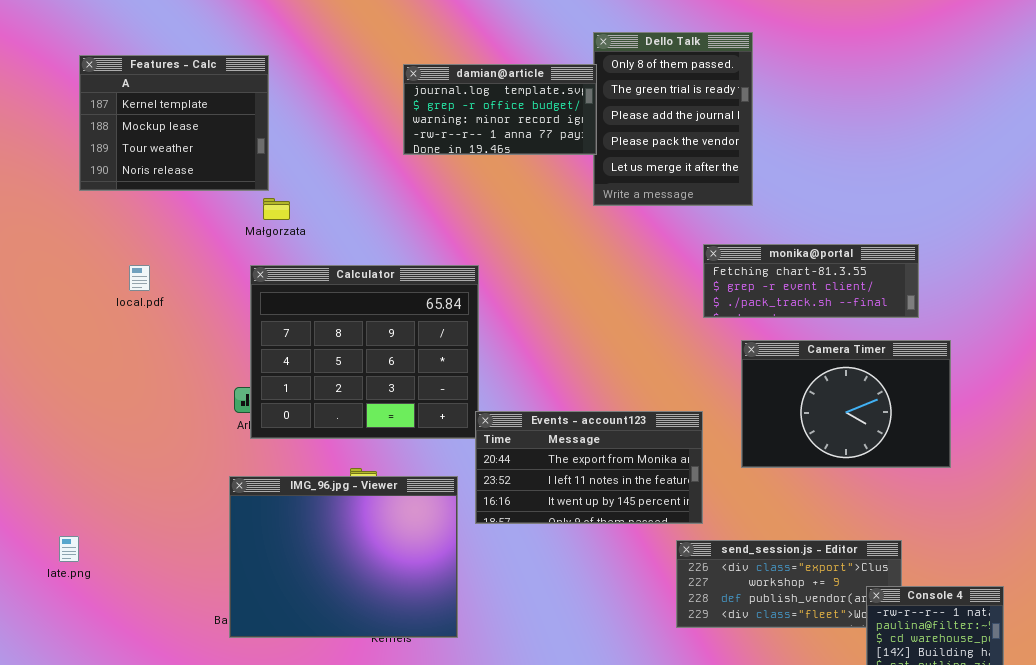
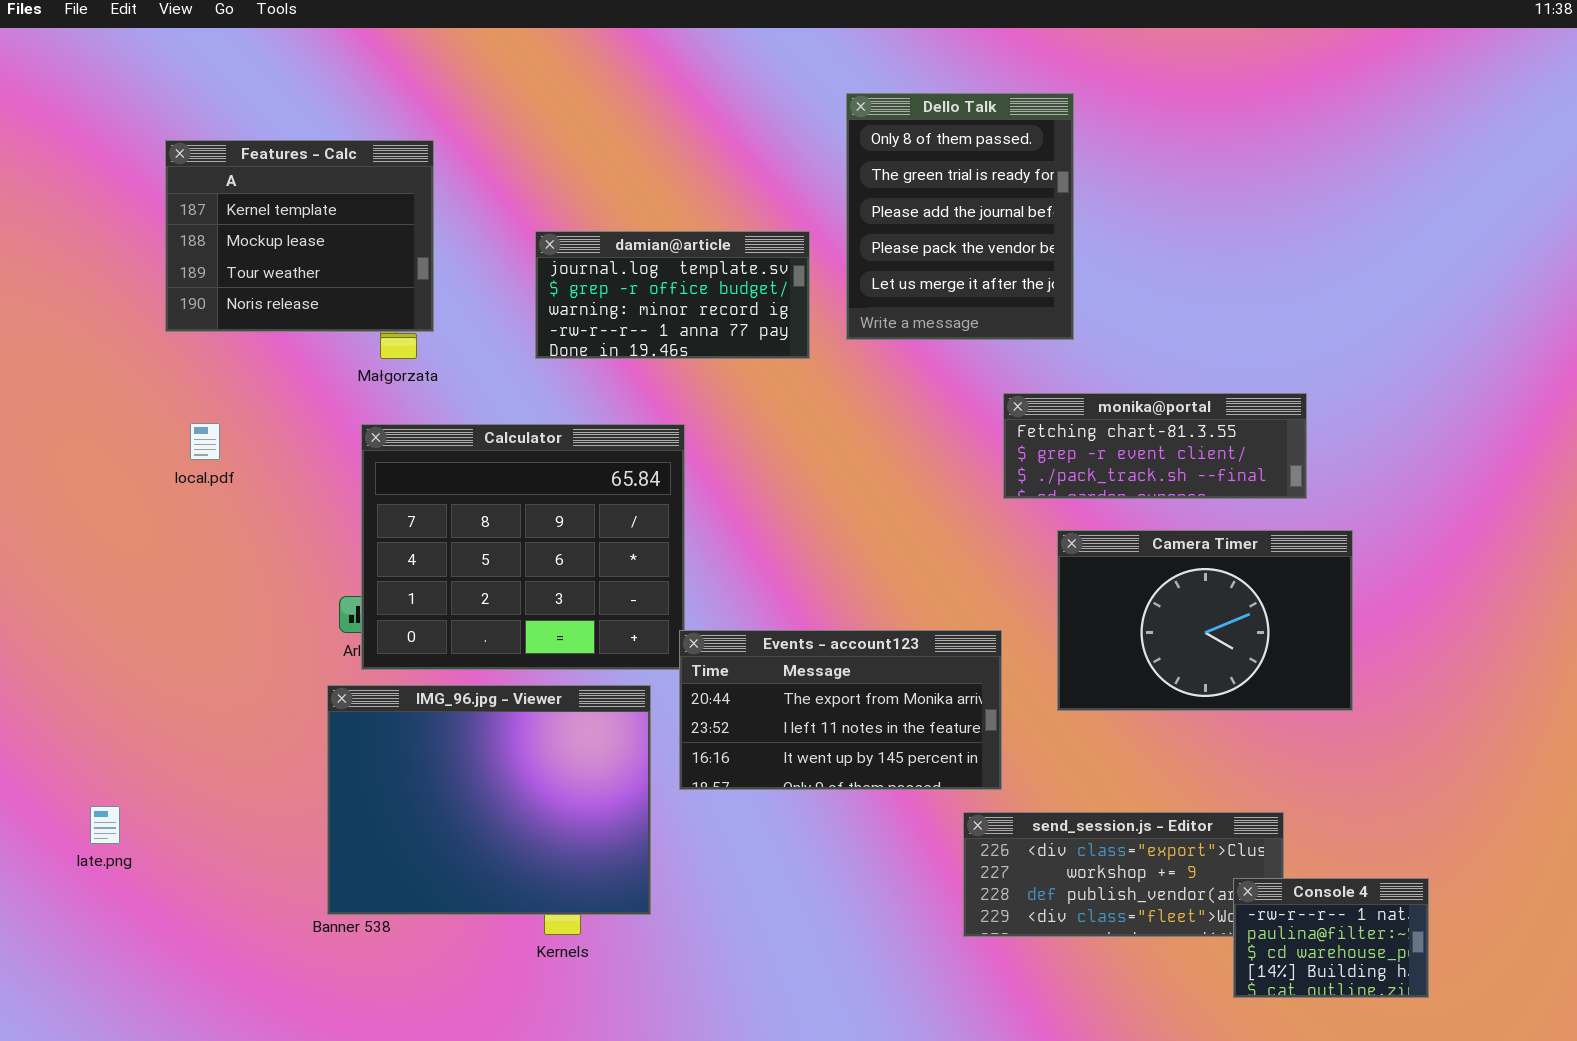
Features - Calc: [79,55,269,191] -> [165,140,434,332], moved
damian@article: [403,64,597,155] -> [535,231,810,359], moved
IMG_96.jpg - Viewer: [229,476,458,638] -> [327,685,651,915], moved

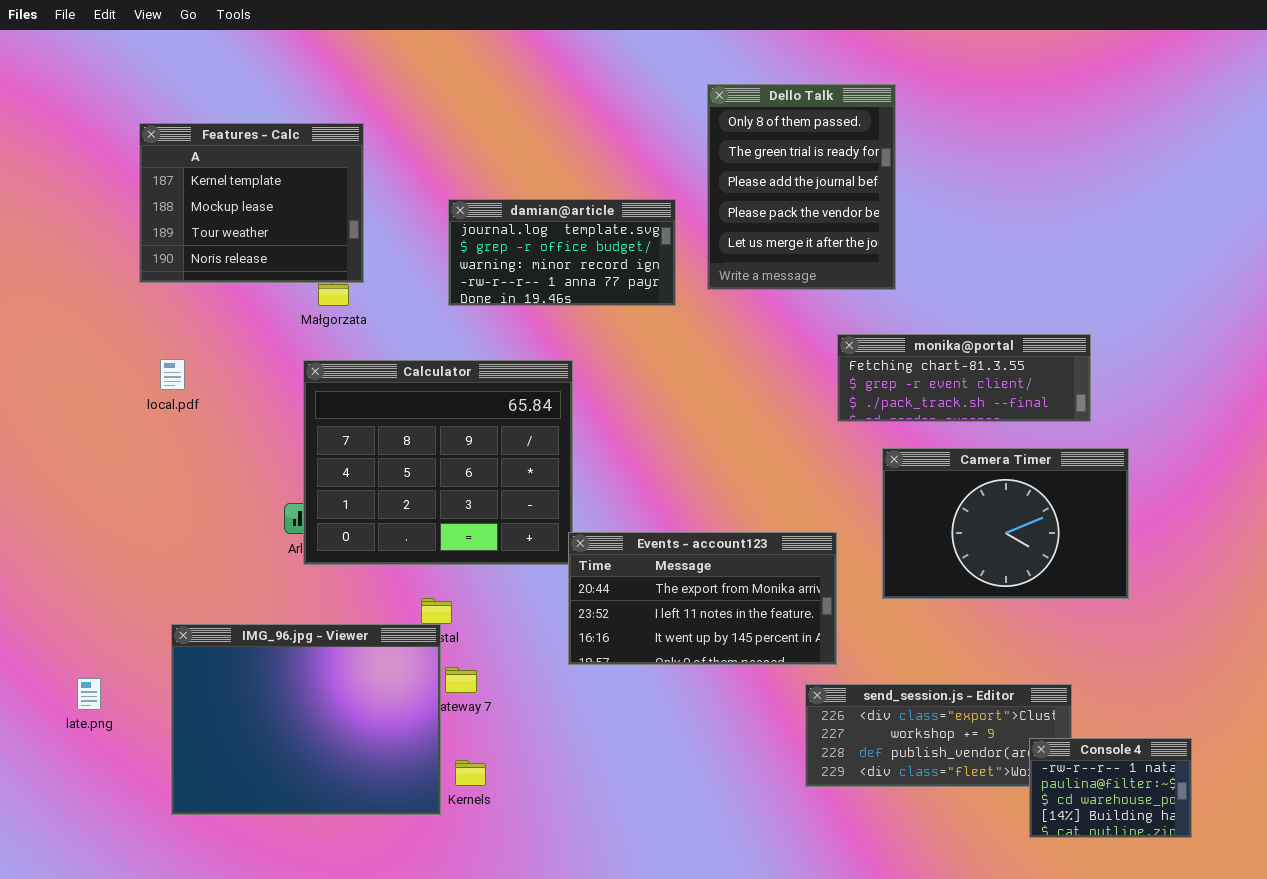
IMG_96.jpg - Viewer: [327,685,651,915] -> [171,624,441,815], moved

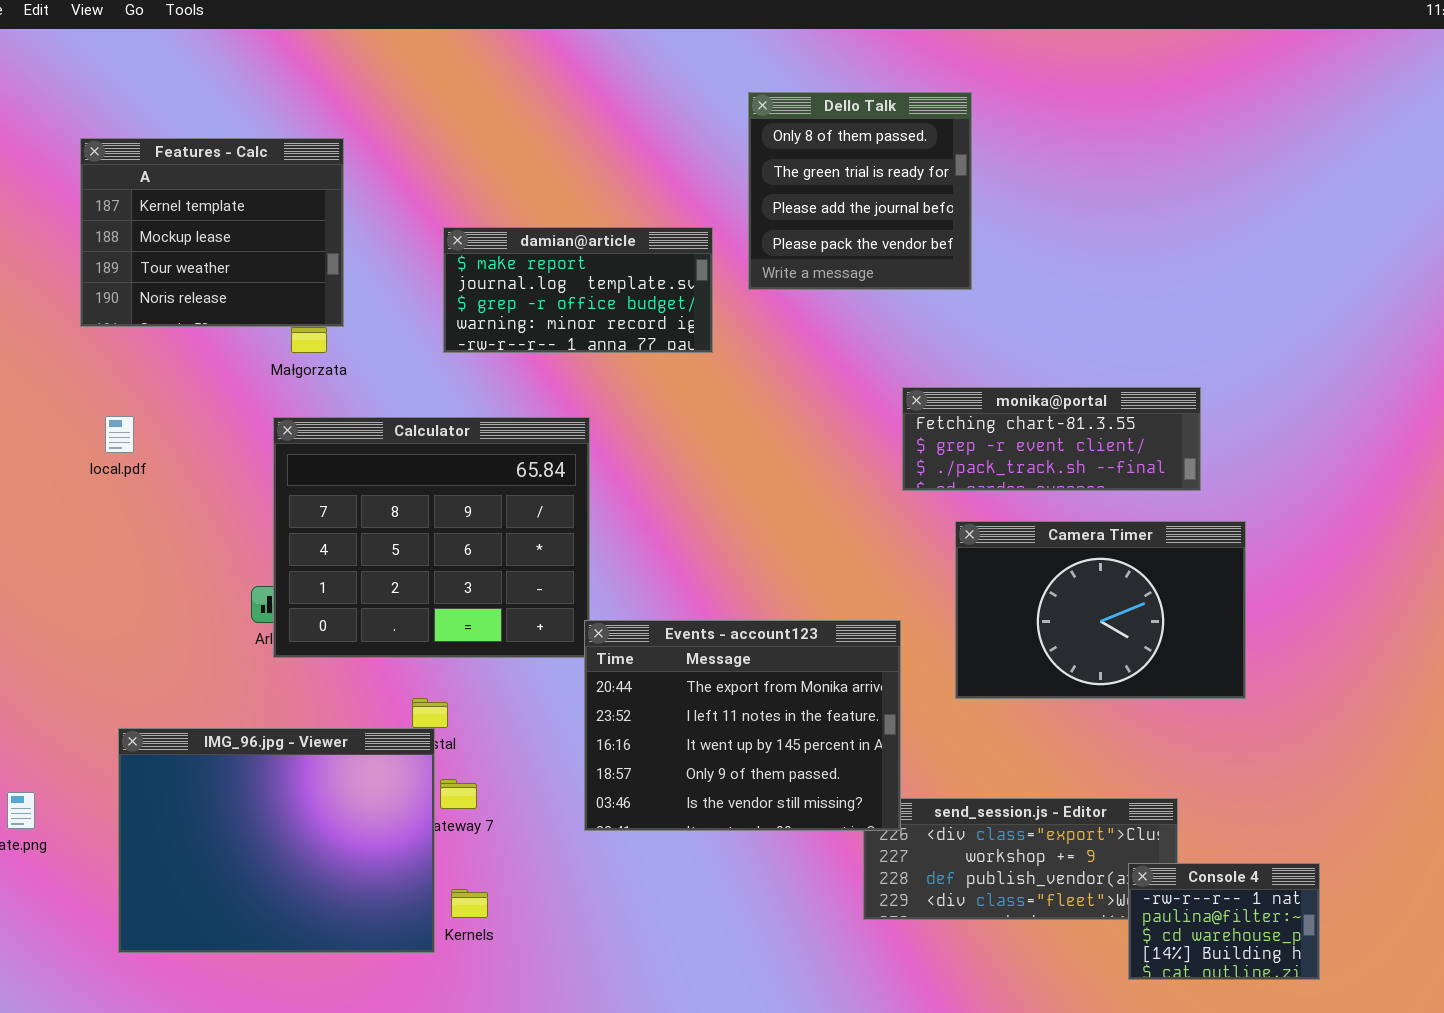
Dello Talk: [707,84,896,290] -> [748,92,972,290], resized
damian@article: [448,199,676,306] -> [443,227,713,353], scrolled up 1 row
Events - account123: [568,532,837,665] -> [584,620,901,831], resized

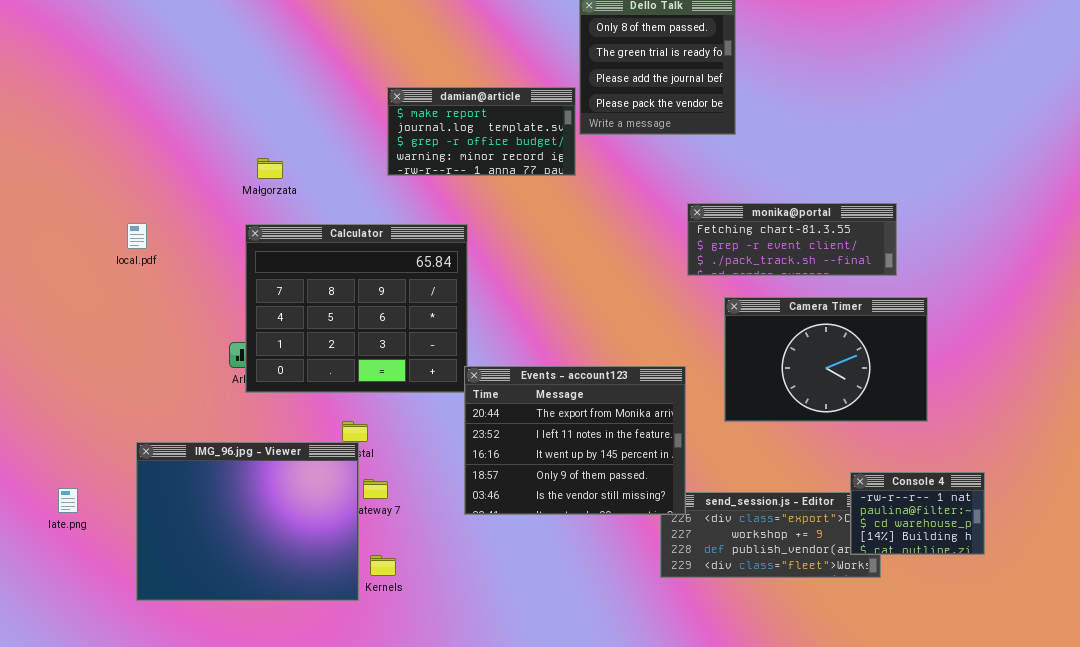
Features - Calc: [80,138,344,327] -> none, closed
damian@article: [443,227,713,353] -> [387,87,576,176], moved
Console 4: [1128,863,1320,980] -> [850,472,985,555], moved

